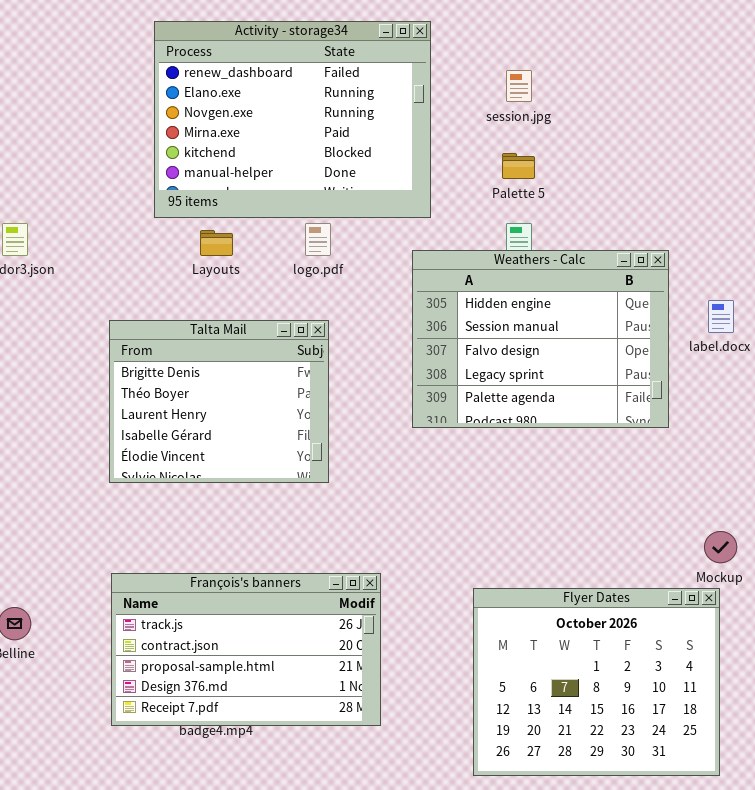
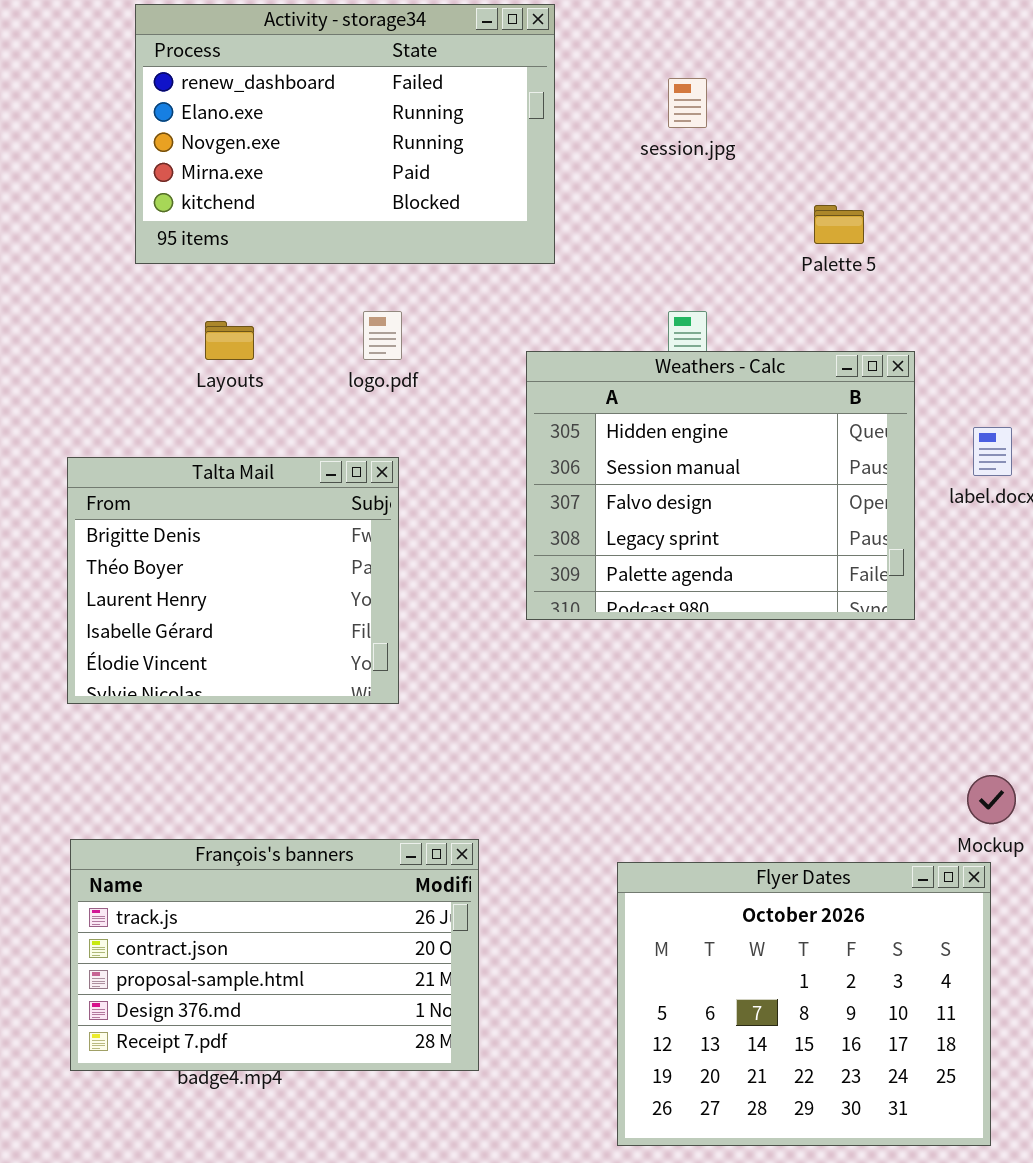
Activity - storage34: [154,21,431,218] -> [135,4,555,264], resized
Palette 5: [502,153,535,179] -> [814,205,864,244], moved

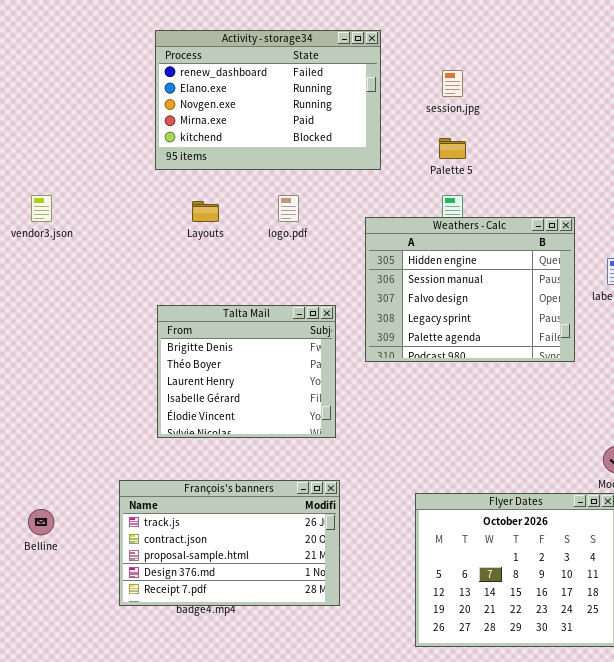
Palette 5: [814,205,864,244] -> [439,138,466,159], moved
Talta Mail: [67,457,399,704] -> [157,305,336,438], moved

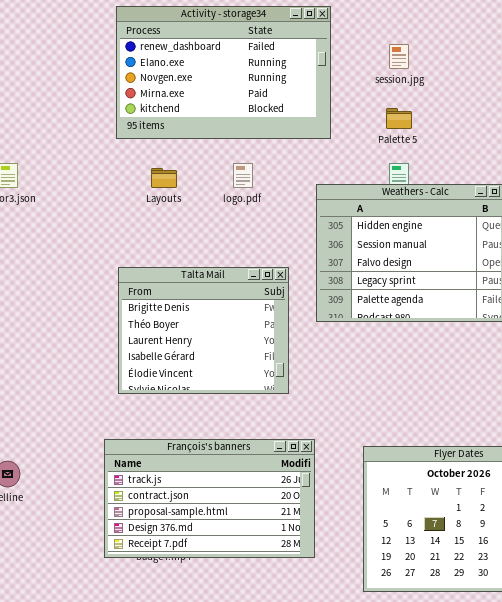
François's banners: [119,480,340,606] -> [104,439,315,558], moved

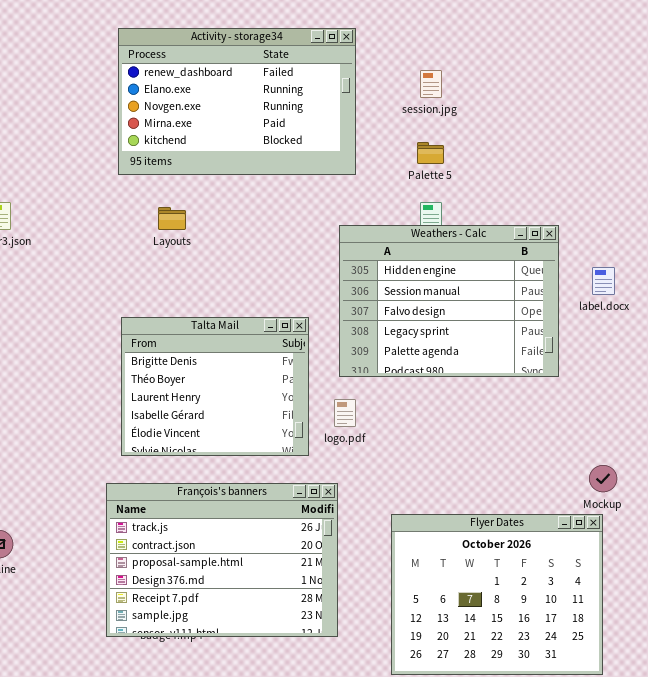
logo.pdf: [233,163,253,188] -> [334,399,356,427], moved
François's banners: [104,439,315,558] -> [106,483,338,637], resized

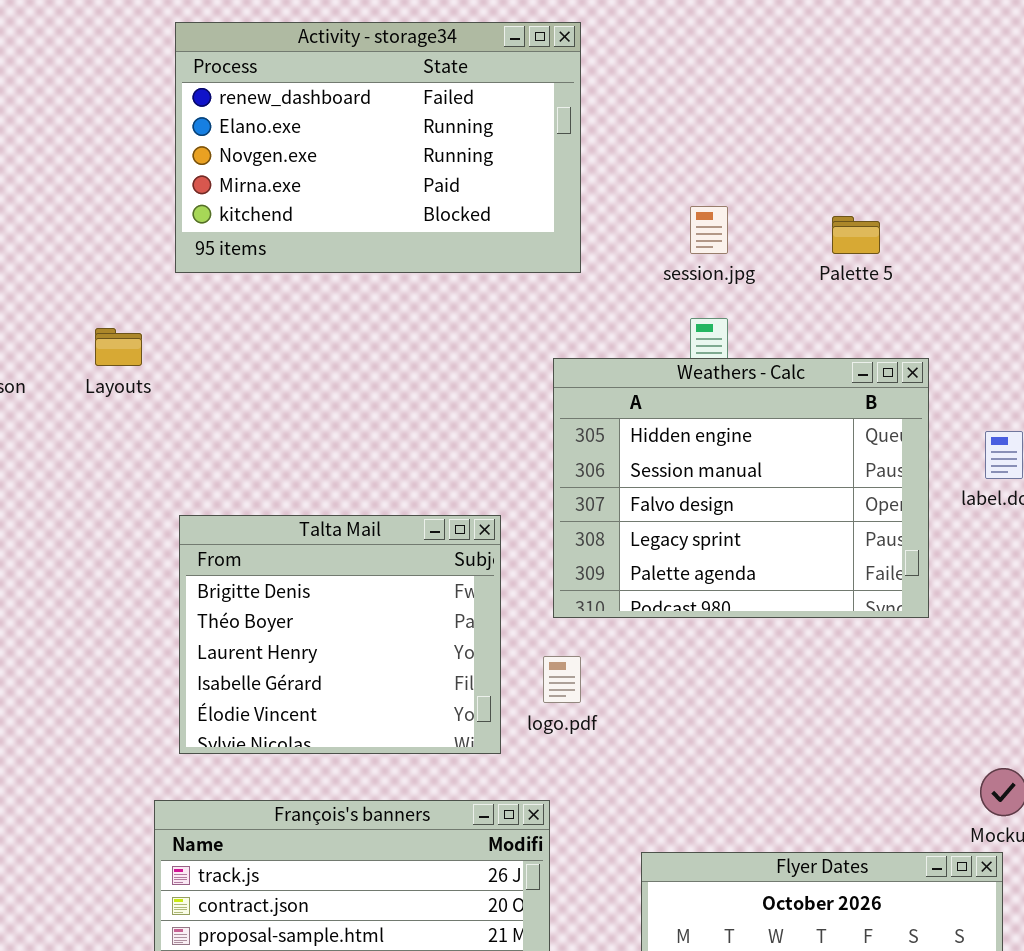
session.jpg: [420,70,442,98] -> [690,206,728,254], moved
Palette 5: [417,142,444,164] -> [832,216,880,254], moved
Layouts: [158,207,186,230] -> [95,328,142,366], moved

